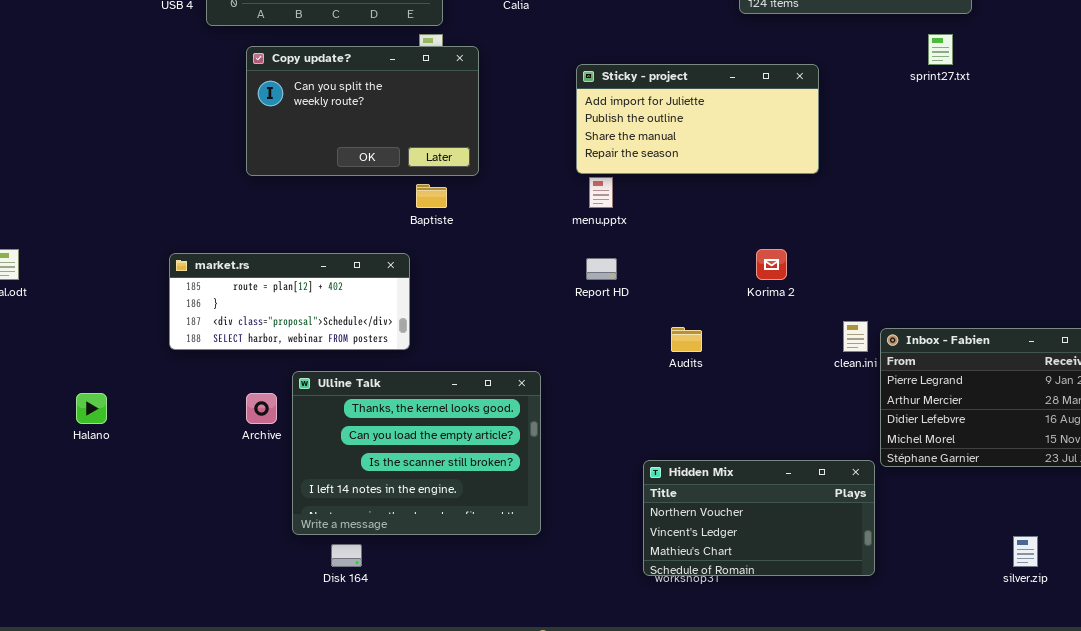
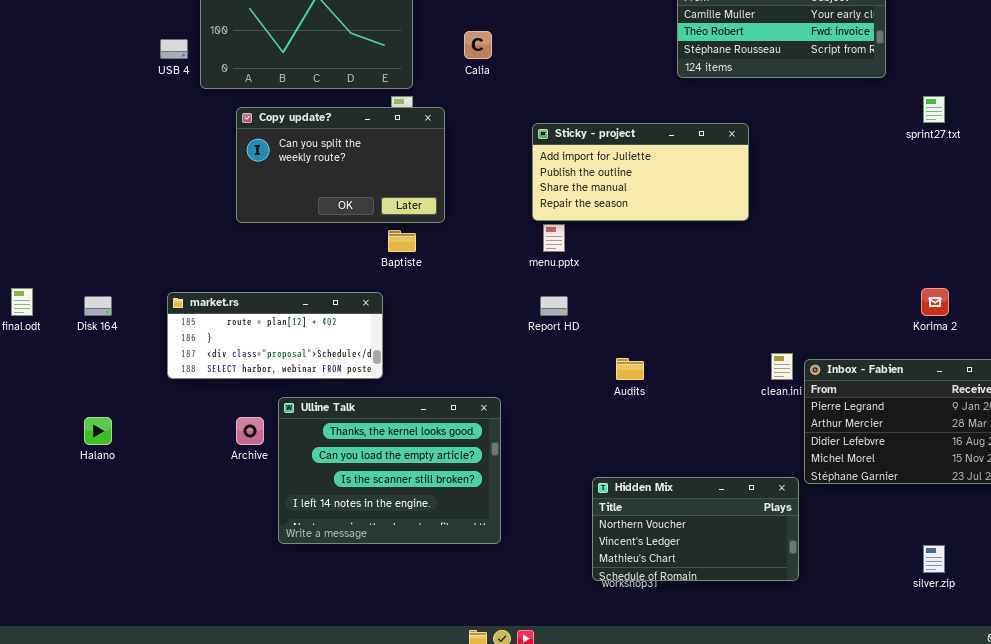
sprint27.txt: [928,34,953,65] -> [923,96,945,123], moved
Korima 2: [756,249,787,280] -> [921,288,949,316], moved
Disk 164: [331,544,362,567] -> [84,296,112,316], moved

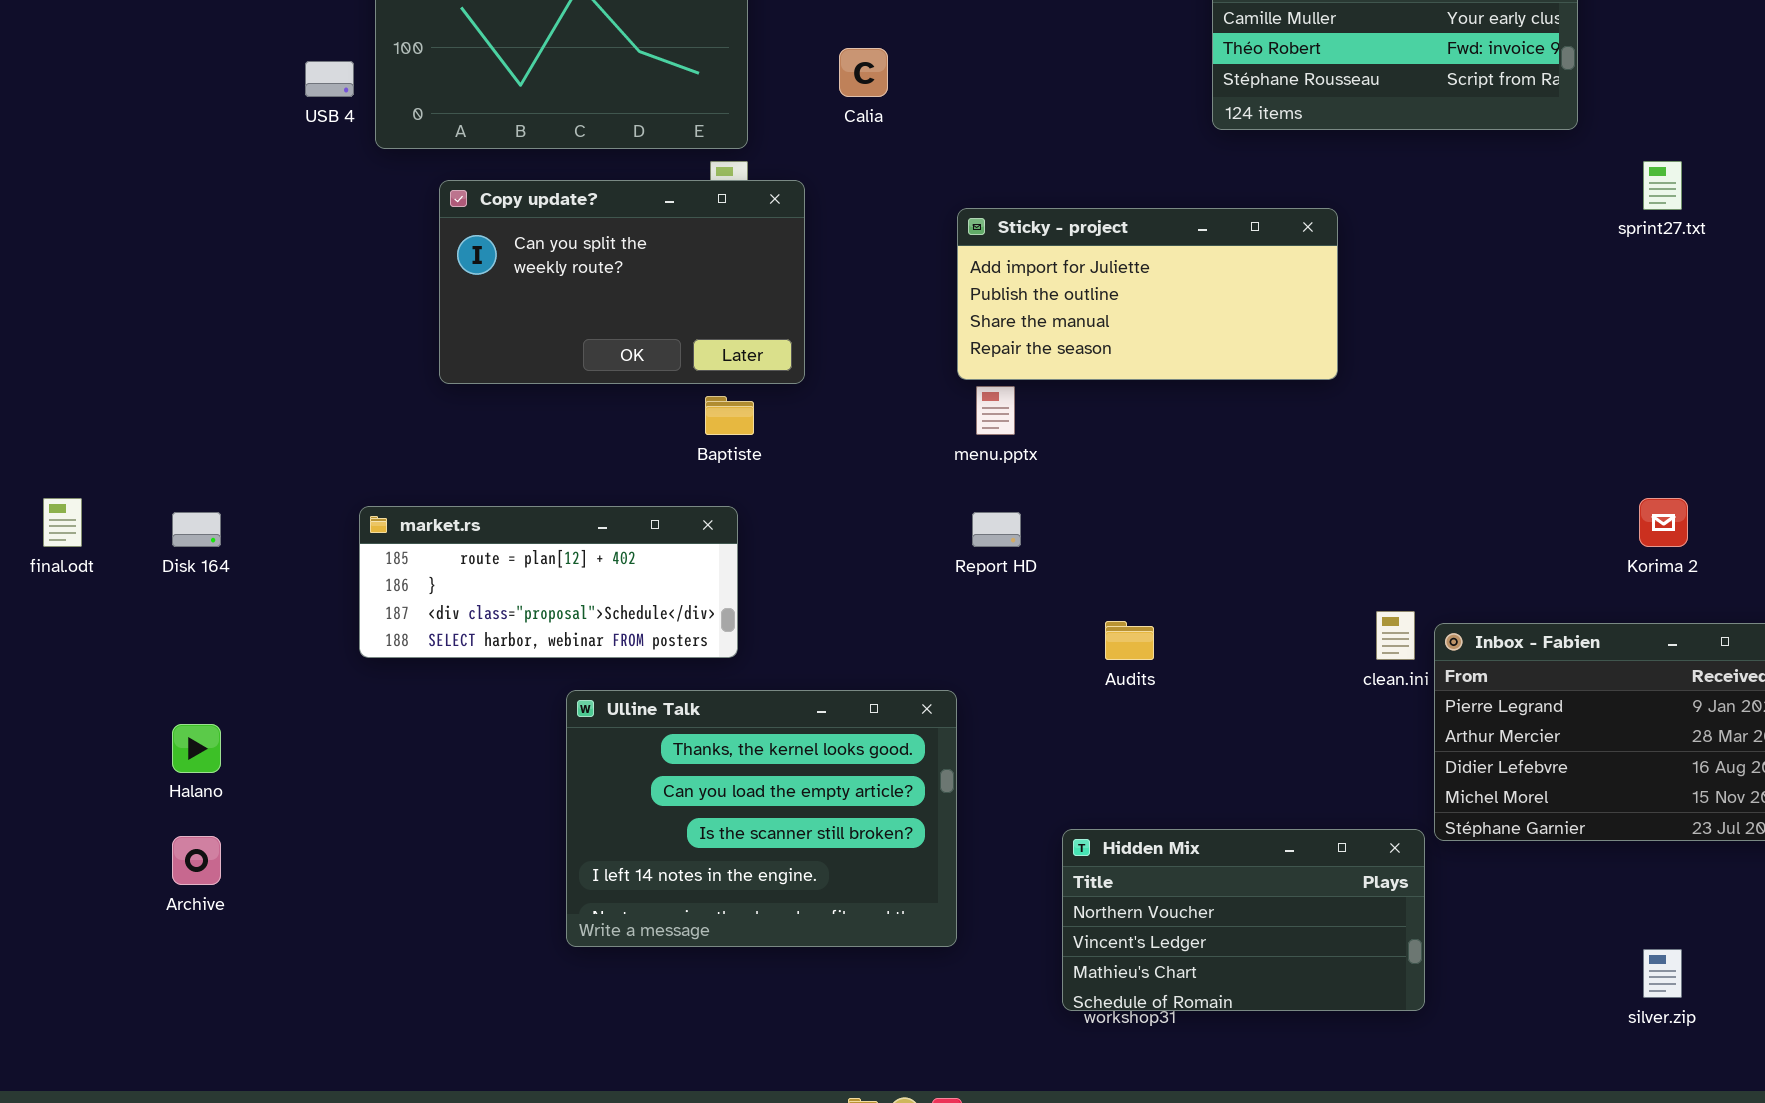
market.rs: [167,292,383,379] -> [359,506,738,658], moved
Ulline Talk: [278,397,501,544] -> [566,690,957,947], moved
Archive: [236,417,264,445] -> [172,836,221,885], moved

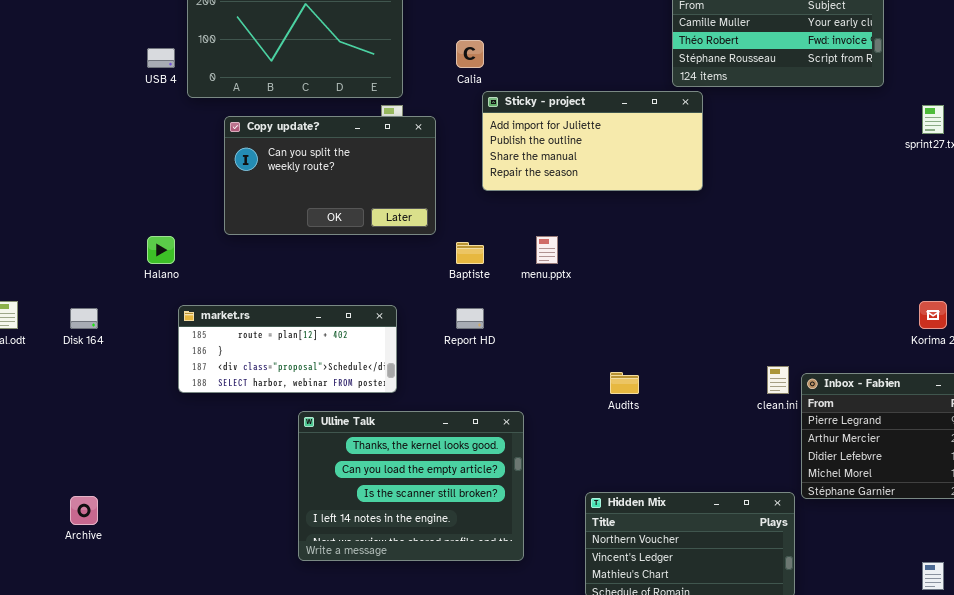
Sticky - project: [957,208,1338,380] -> [482,91,703,191], moved
Baptiste: [705,396,754,435] -> [456,242,484,264], moved
Report HD: [972,512,1021,547] -> [456,308,484,329], moved
Halano: [172,724,221,773] -> [147,236,175,264], moved

